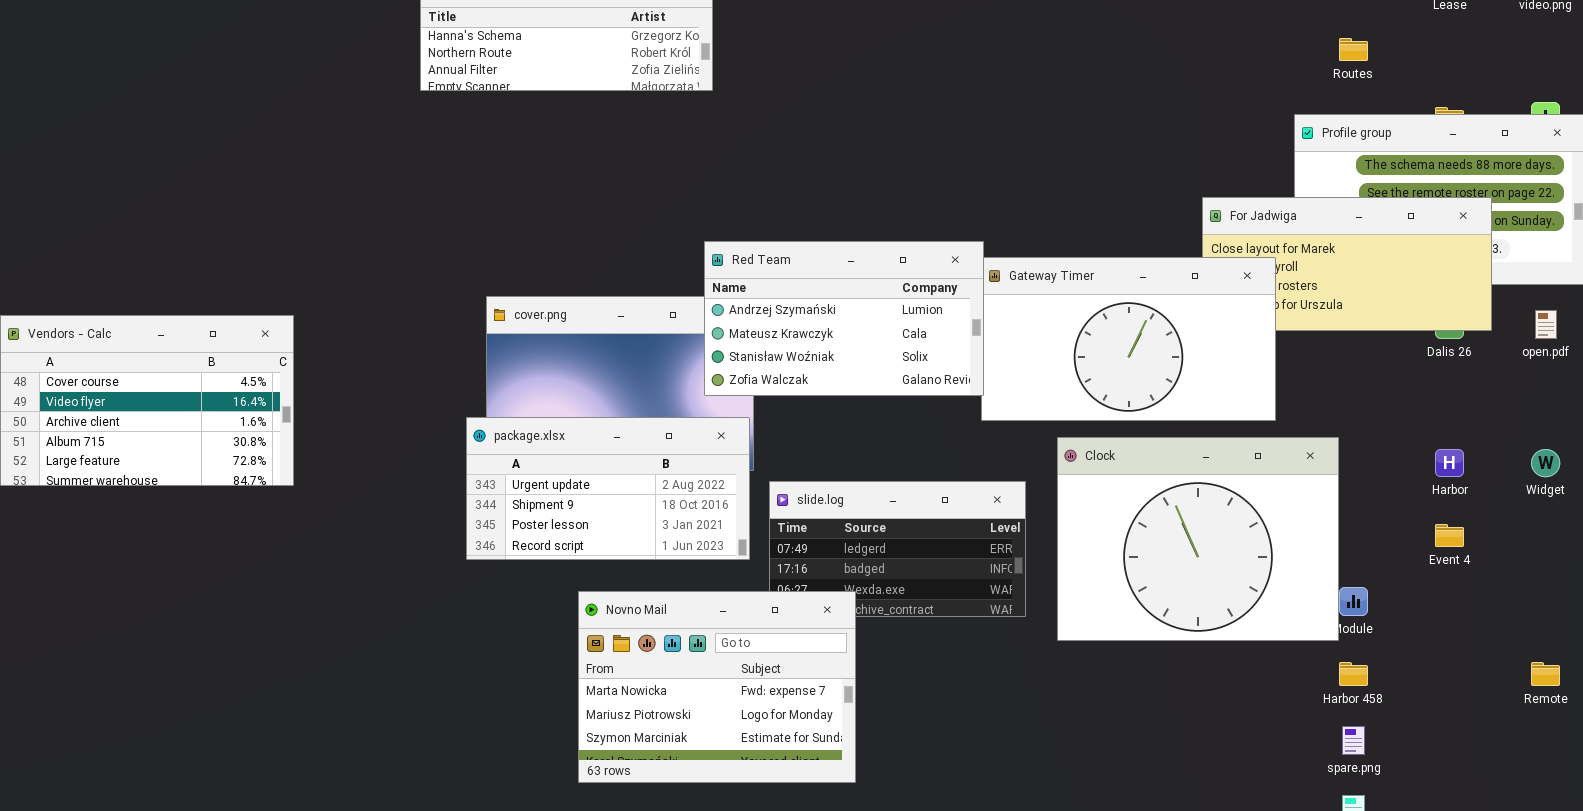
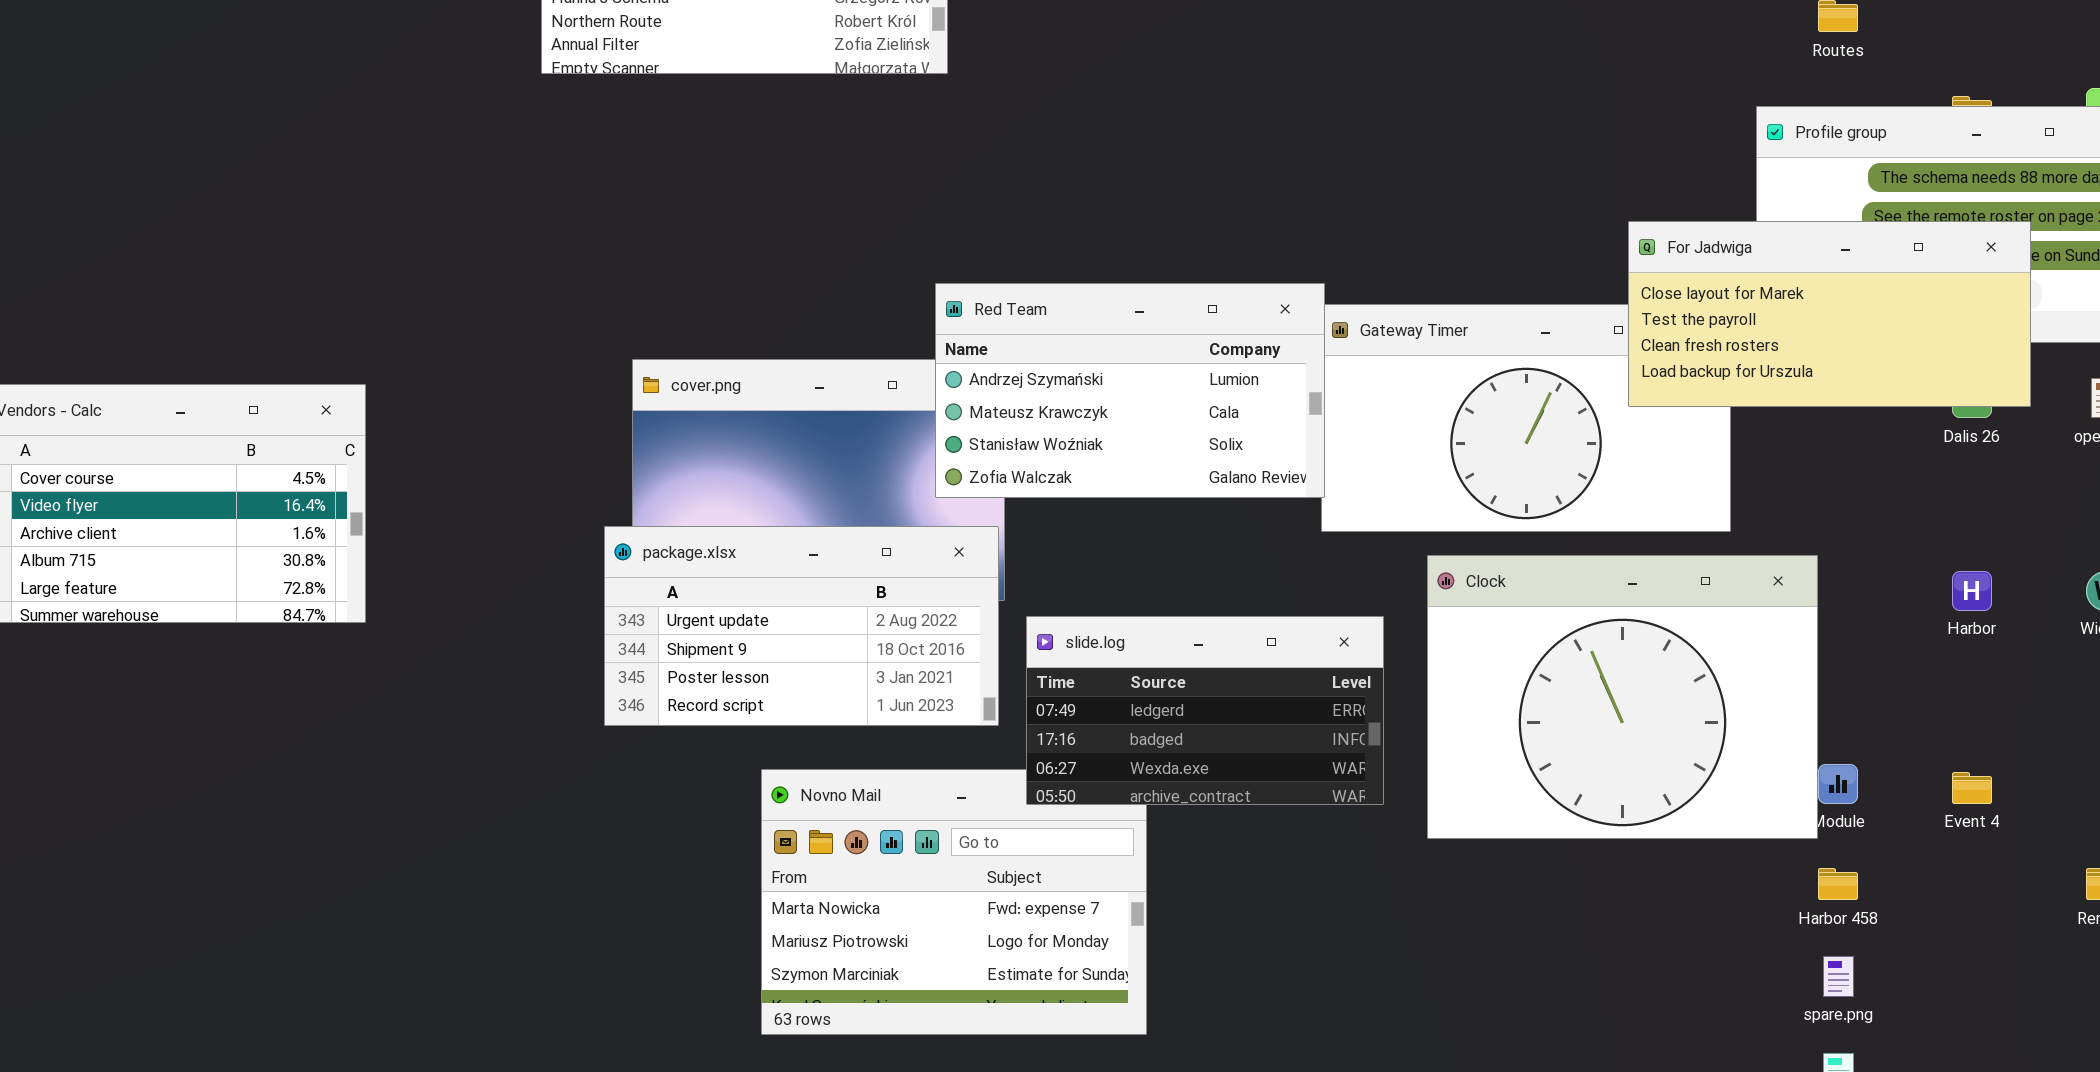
For Jadwiga: [1202,197,1492,331] -> [1628,221,2031,407], raised
slide.log: [769,481,1026,617] -> [1026,616,1384,805], raised
Event 4: [1435,524,1464,547] -> [1952,772,1992,804], moved

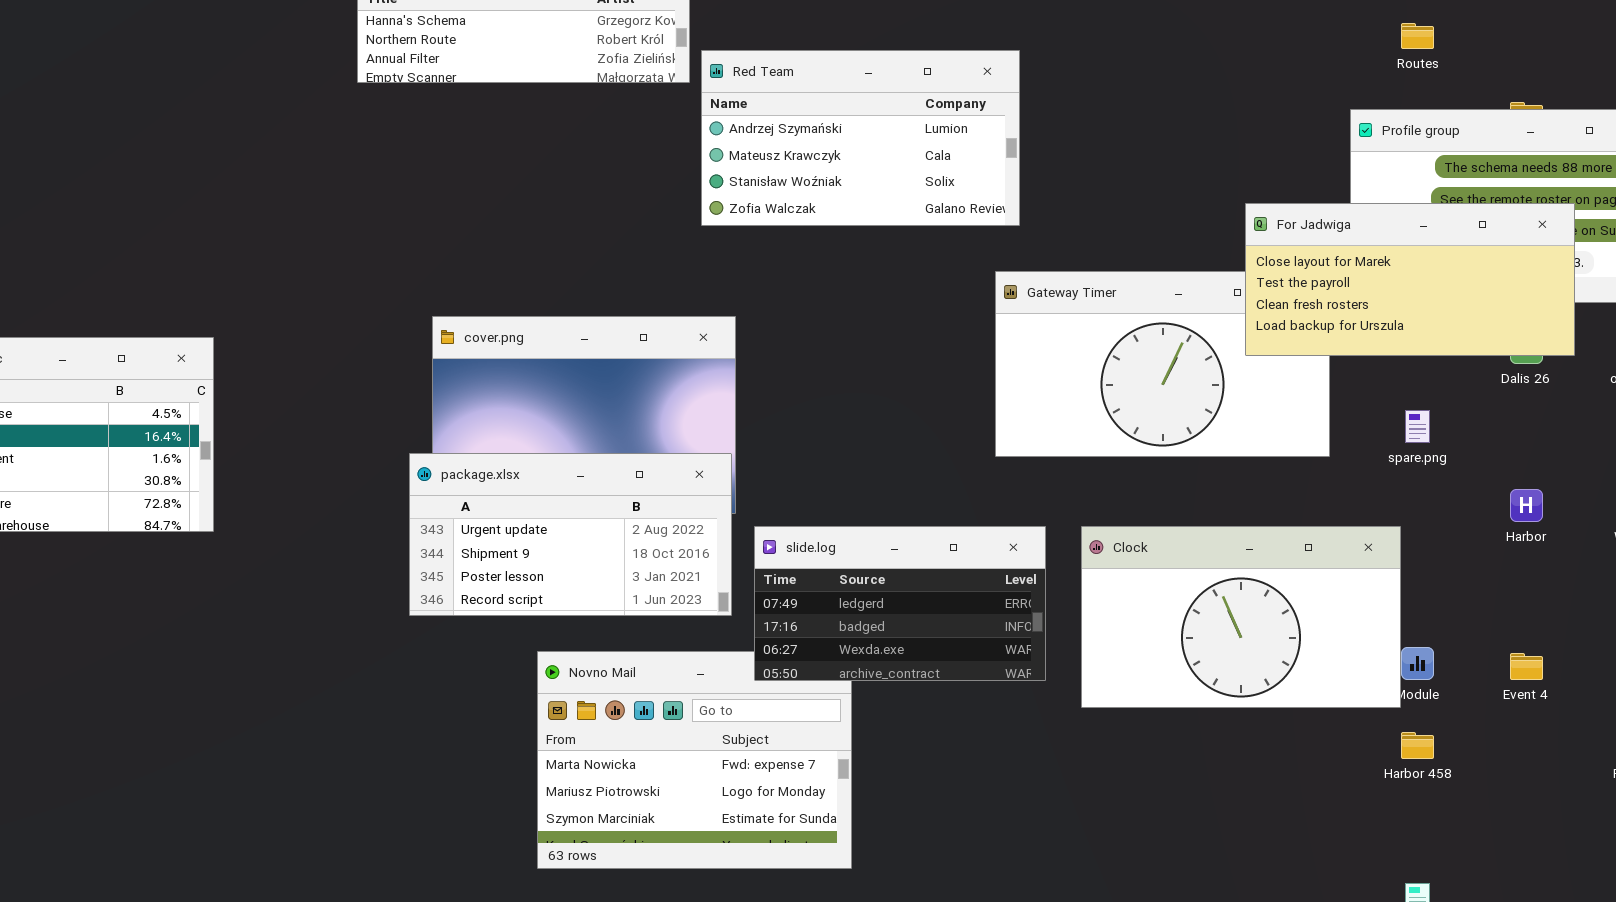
Red Team: [935,283,1325,498] -> [701,50,1020,226], moved
Clock: [1427,555,1818,839] -> [1081,526,1401,708], resized
spare.png: [1823,956,1854,997] -> [1405,410,1430,443], moved

